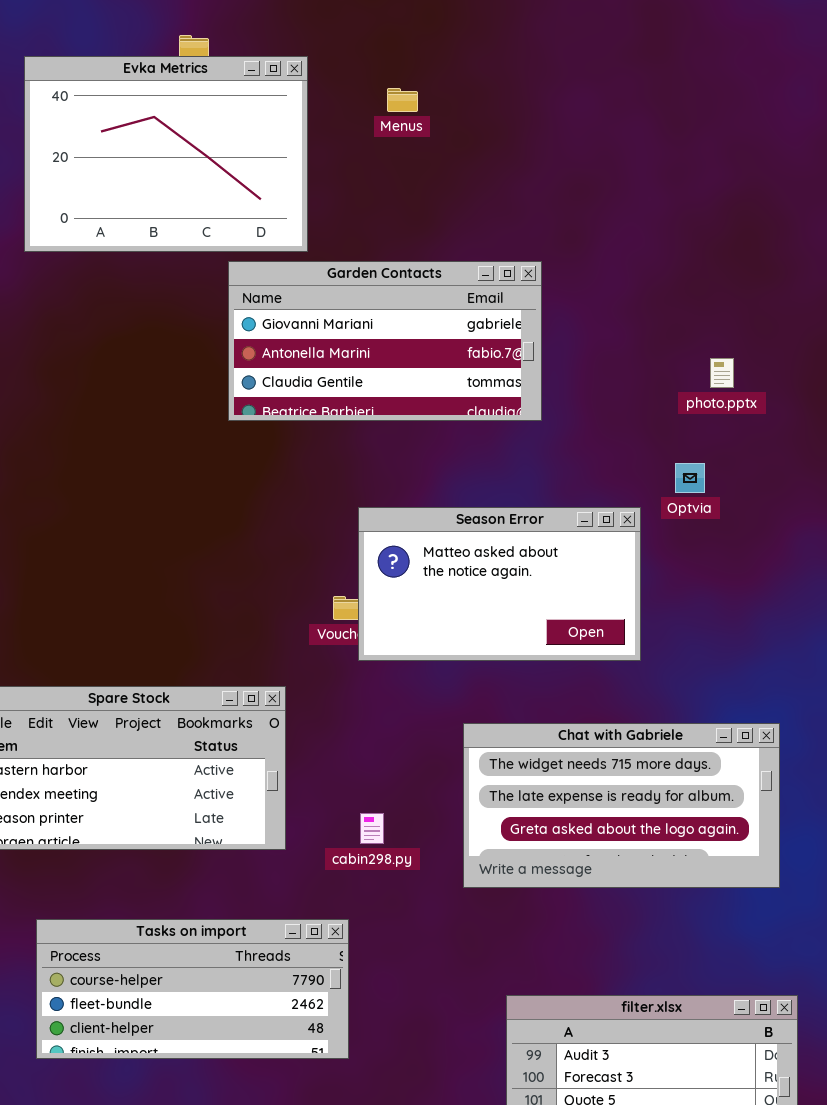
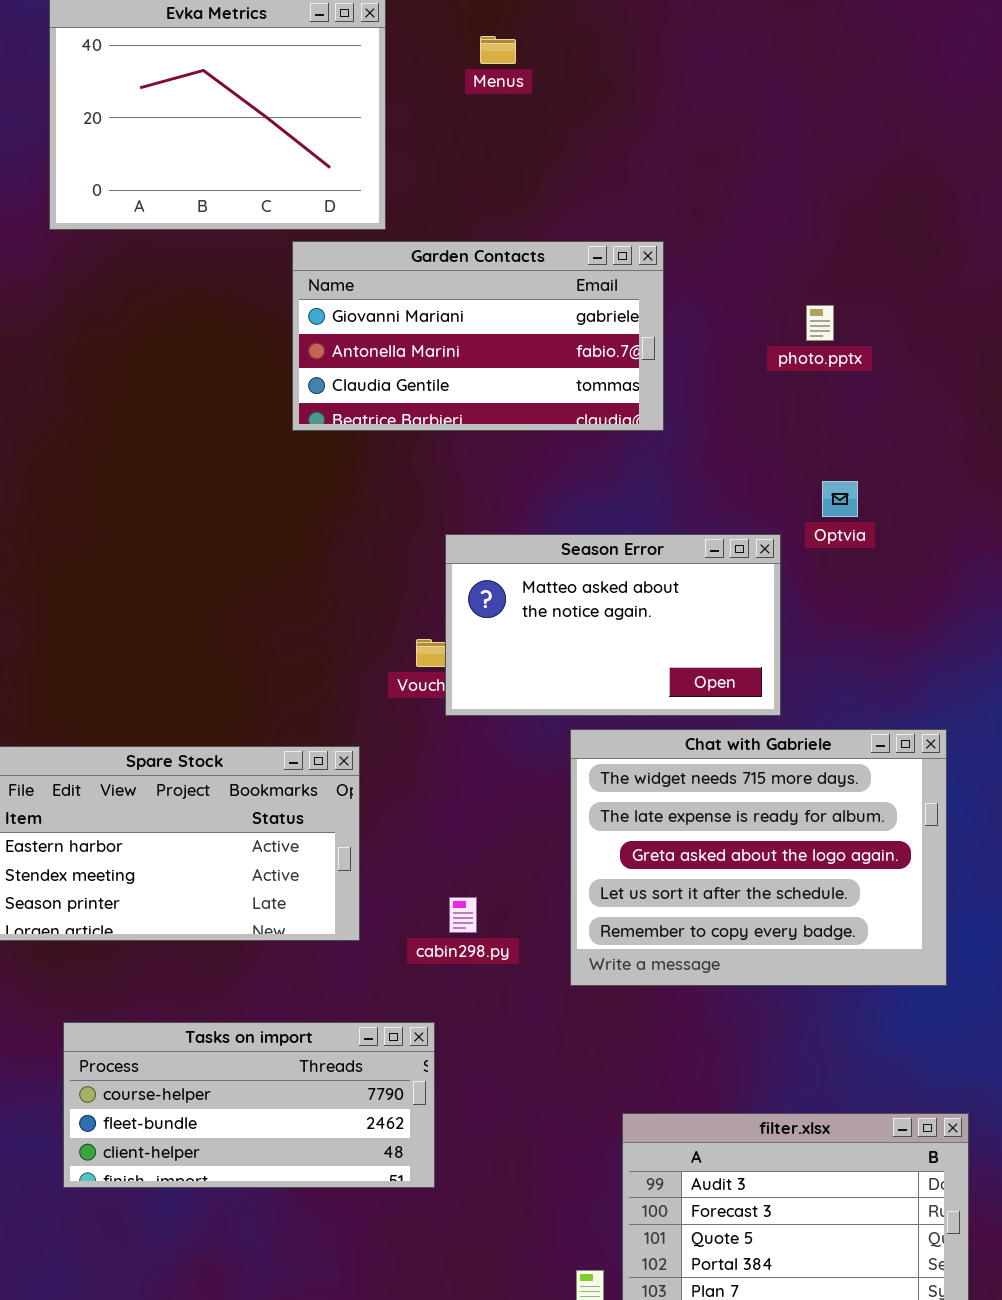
photo.pptx: [710,358,734,388] -> [806,305,834,341], moved
Chat with Gabriele: [463,723,780,888] -> [570,729,947,986], resized

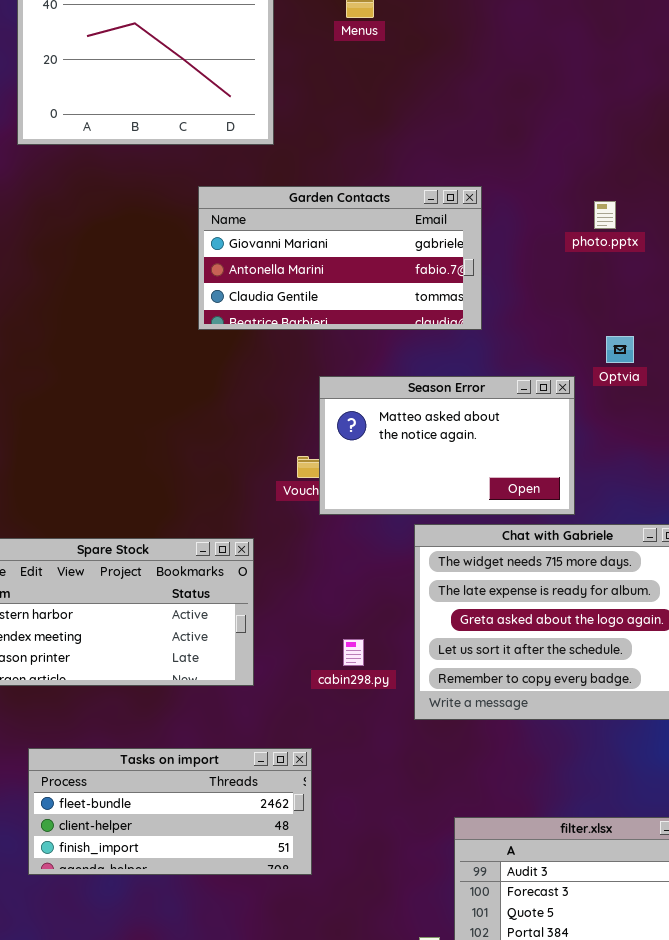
Garden Contacts: [292,241,664,431] -> [198,186,482,330], moved
cabin298.py: [449,897,477,933] -> [343,639,364,666], moved
Tasks on import: [63,1022,435,1188] -> [28,748,312,875], scrolled down 1 row

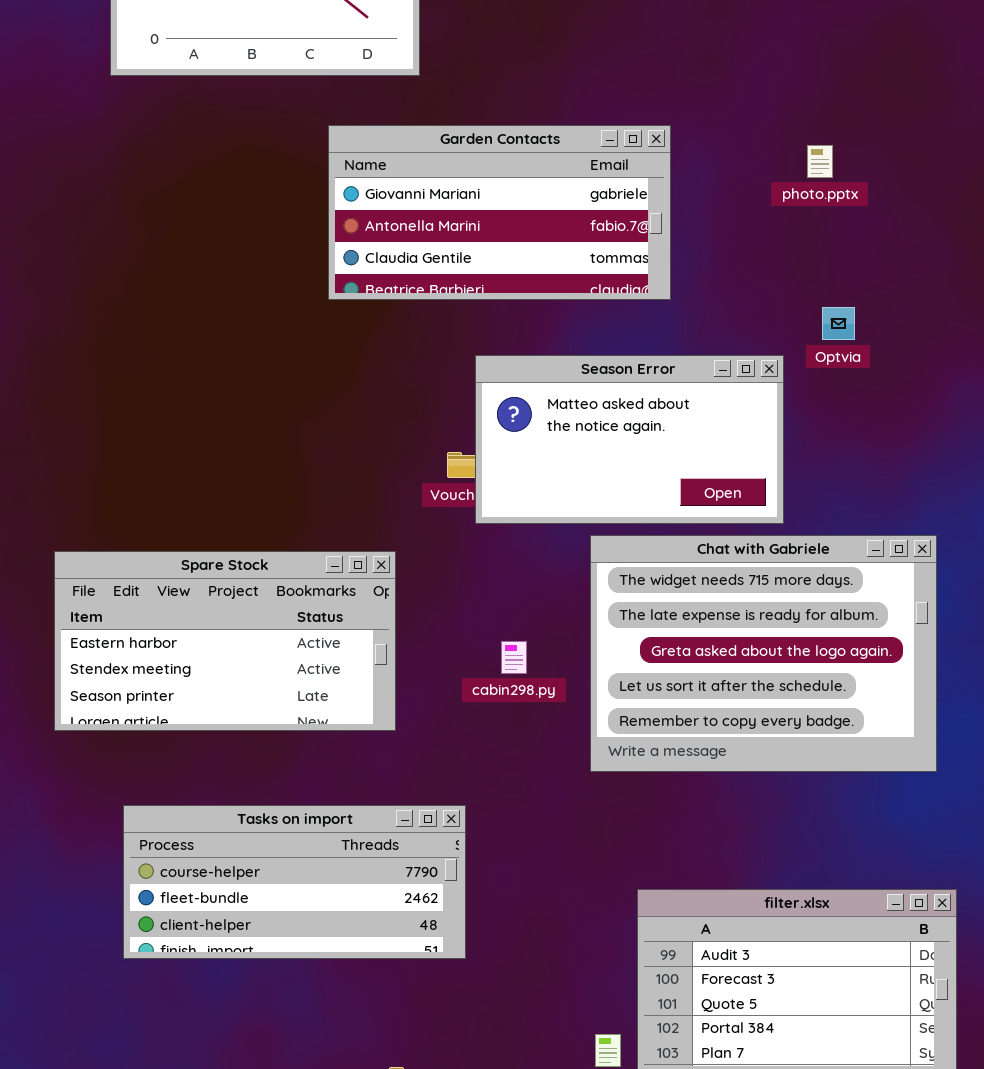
cabin298.py: [343,639,364,666] -> [501,641,527,674], moved
Tasks on import: [28,748,312,875] -> [123,805,466,959], scrolled up 1 row

